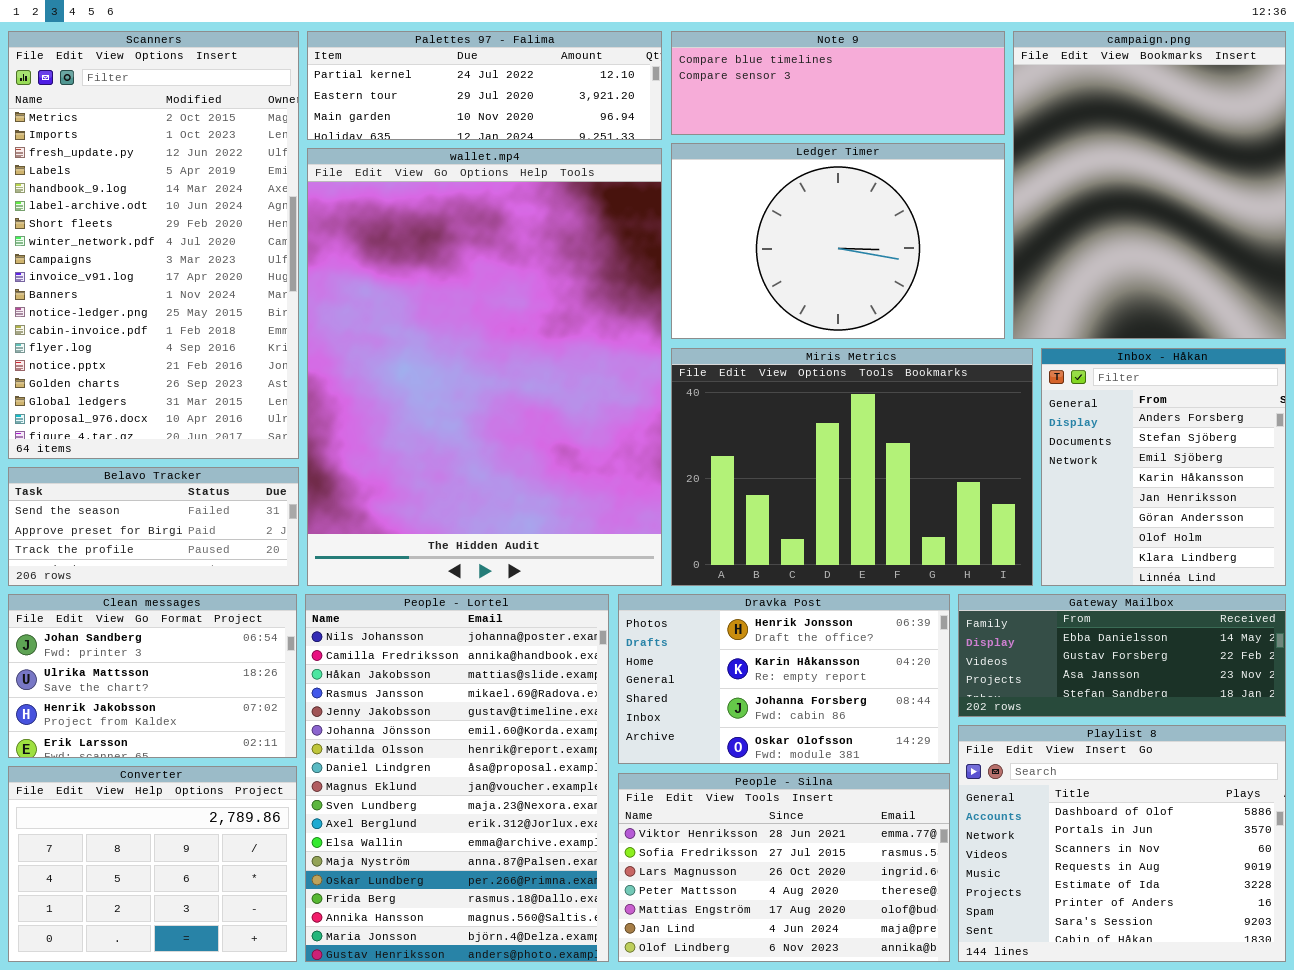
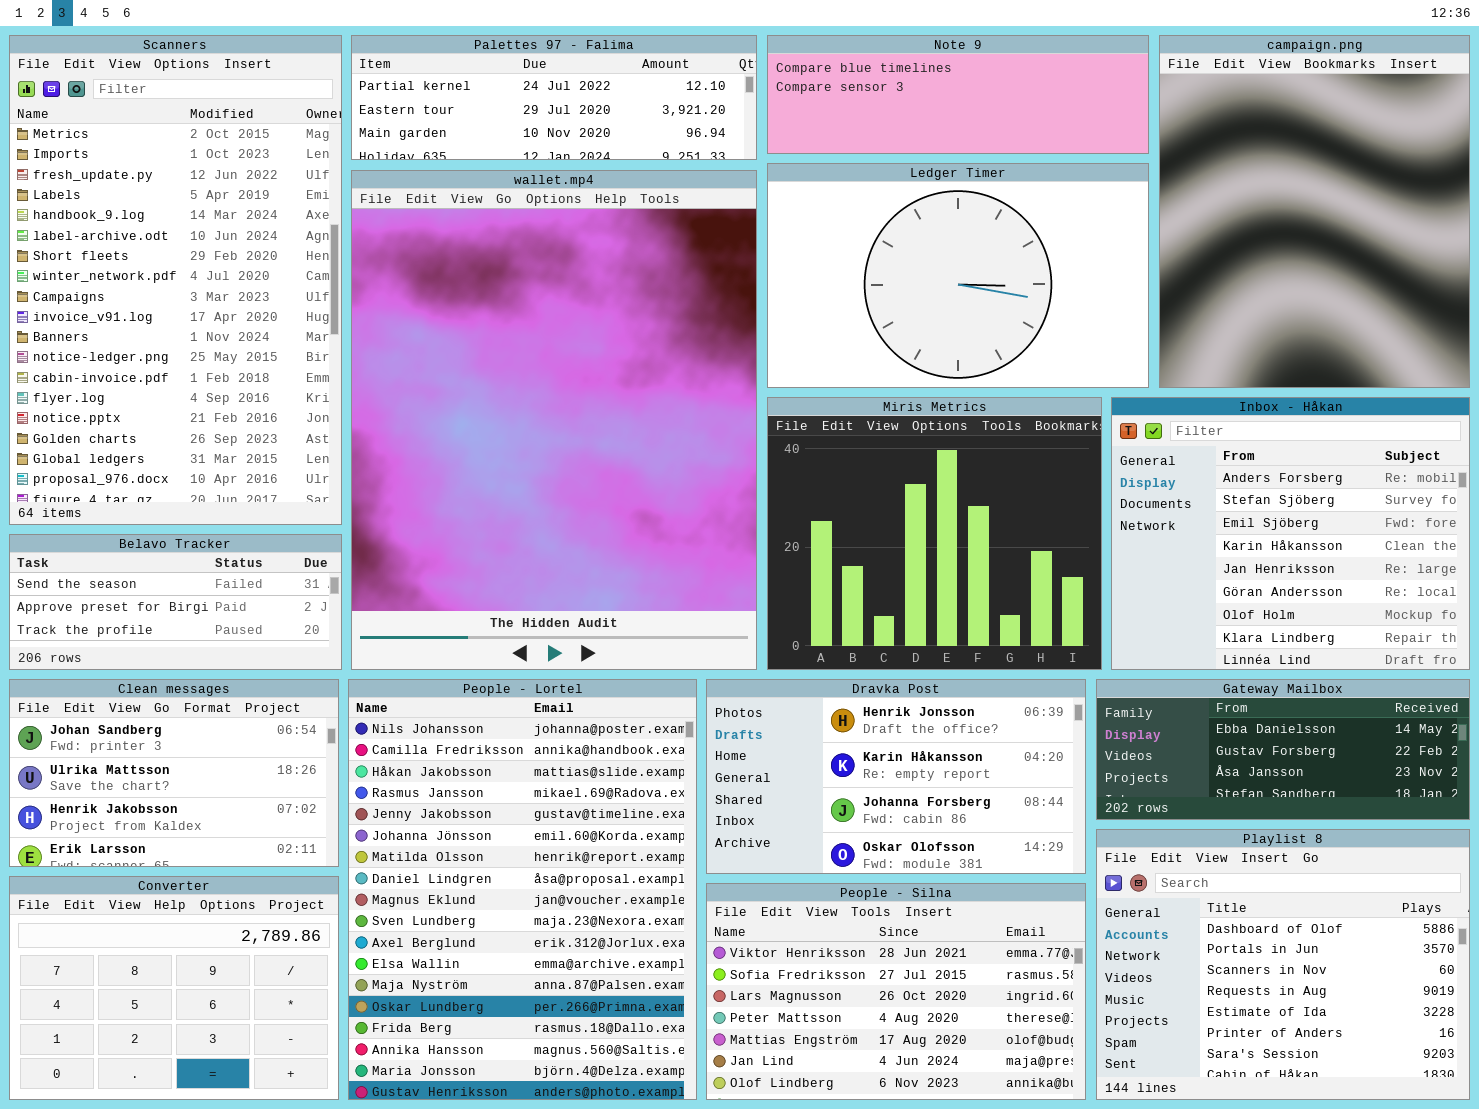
Miris Metrics: [671,348,1033,586] -> [767,397,1102,670], resized
Inbox - Håkan: [1041,348,1286,586] -> [1111,397,1470,670], resized

